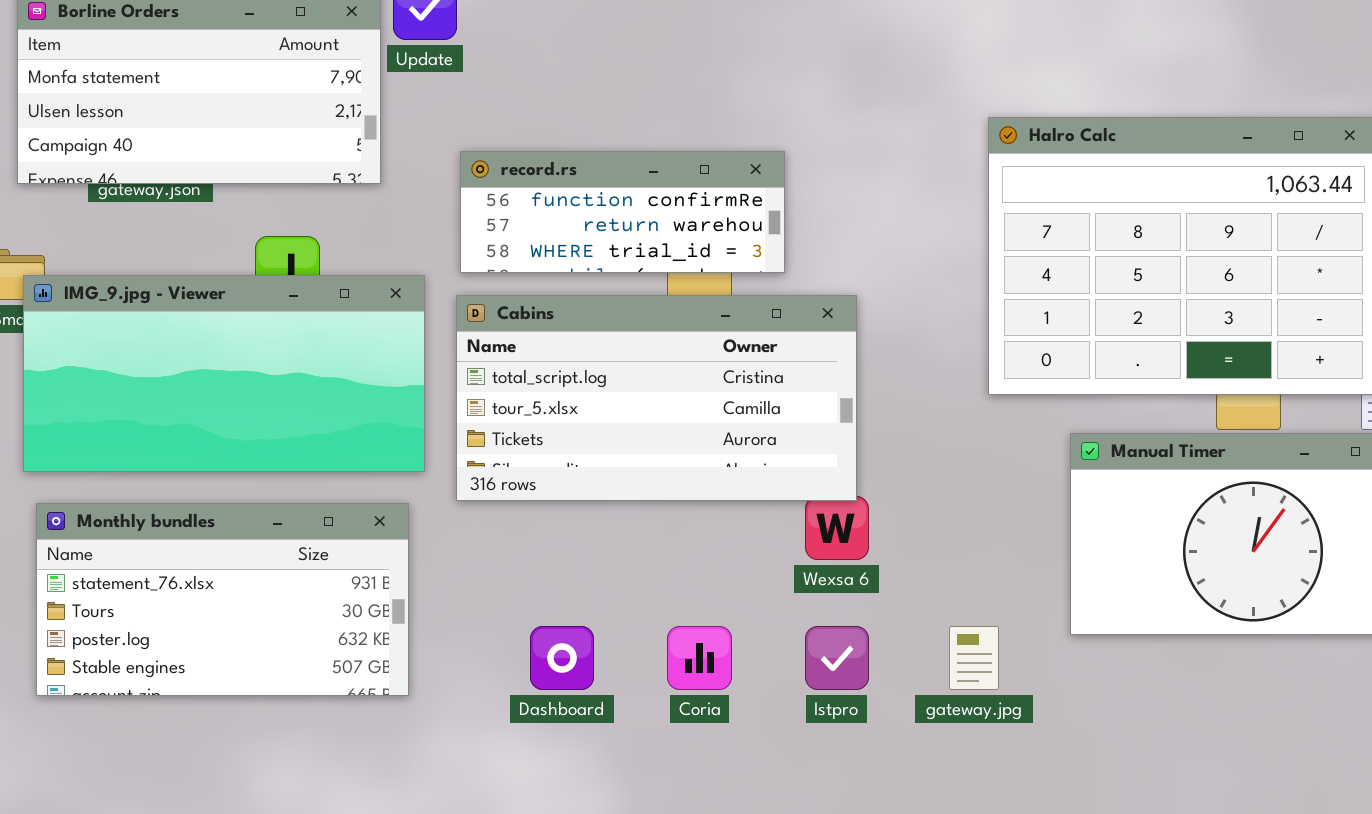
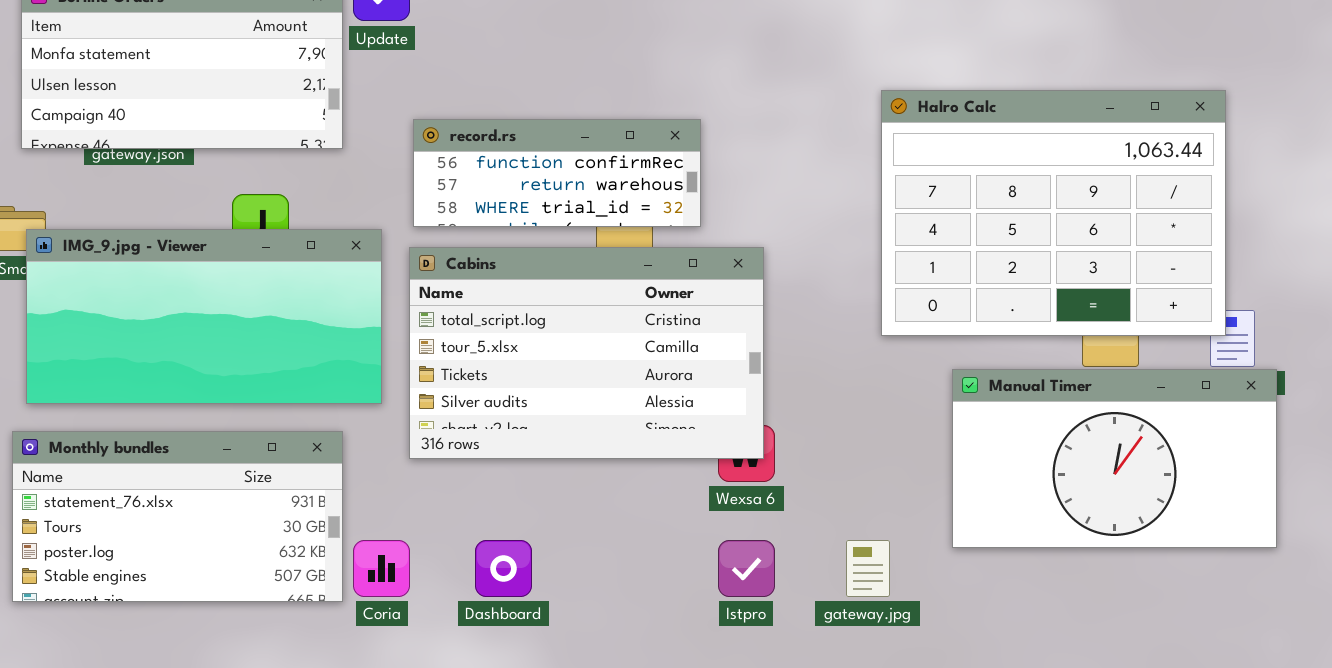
Cabins: [456,295,857,501] -> [409,247,764,459], resized
Monthly bundles: [36,503,409,696] -> [12,431,343,602], moved
Coria: [667,626,732,690] -> [353,540,410,597], moved

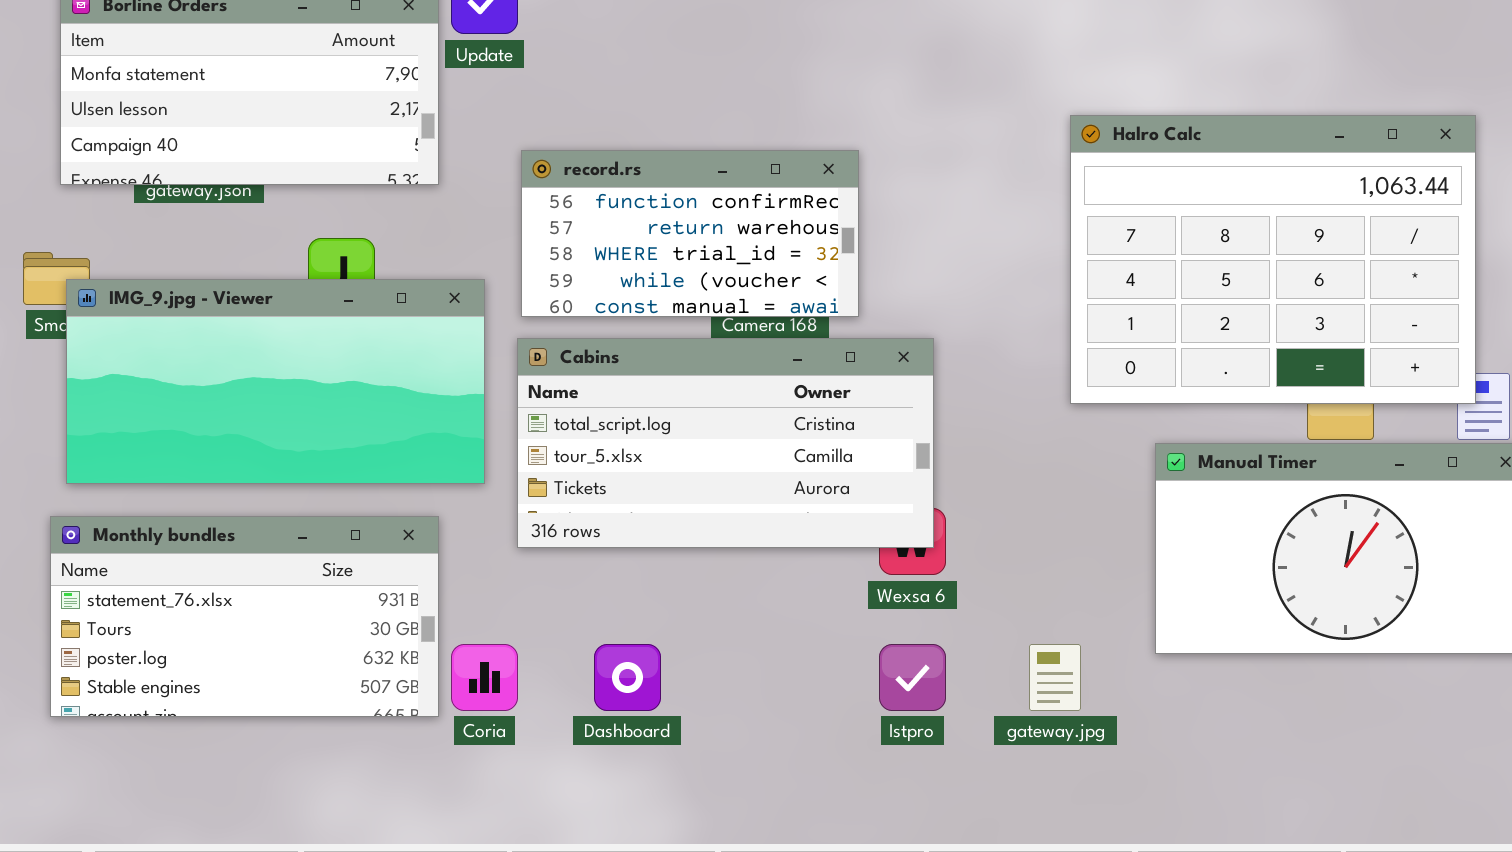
record.rs: [413,119,701,227] -> [521,150,859,317], resized
Cabins: [409,247,764,459] -> [517,338,934,548], resized

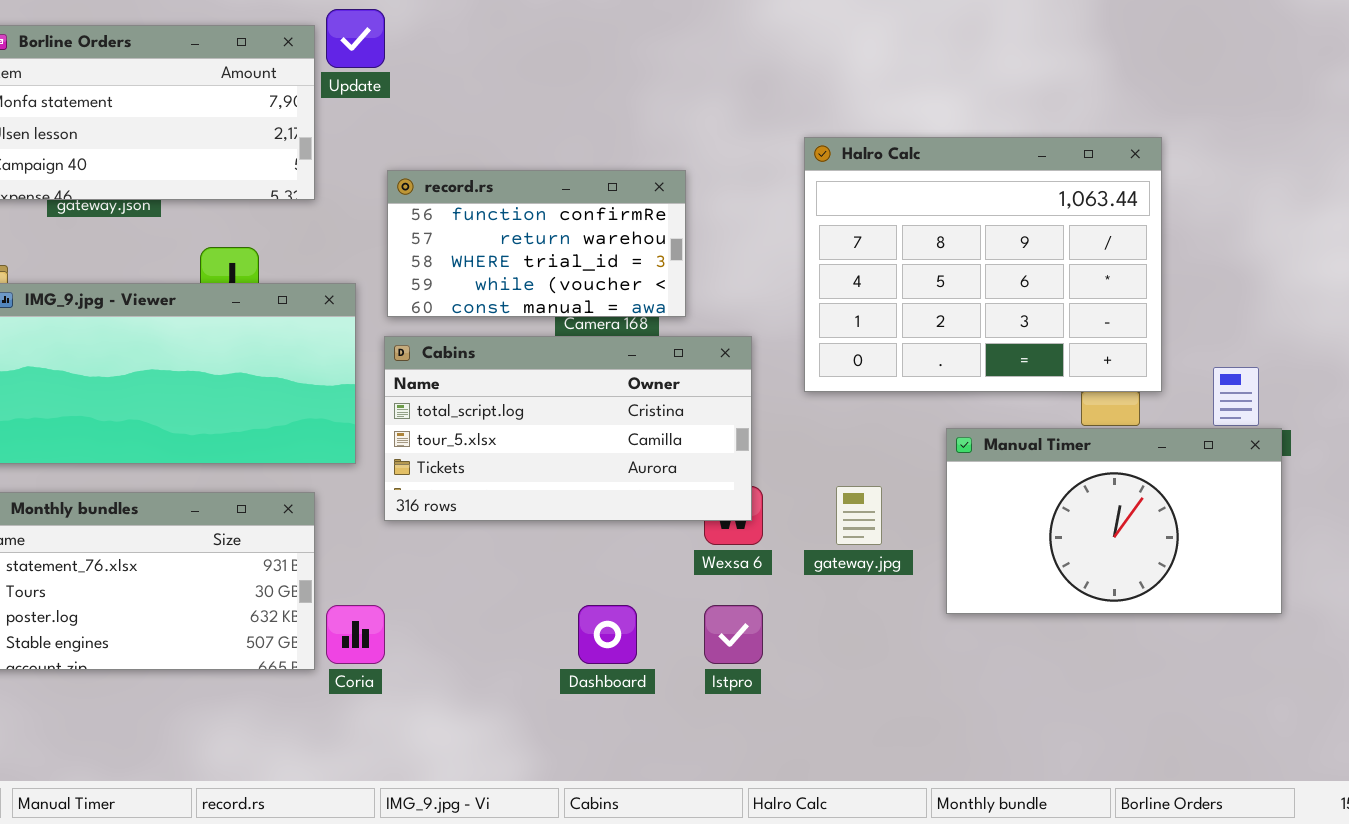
Halro Calc: [1070,115,1476,404] -> [804,137,1162,392], moved
Dashboard: [594,644,661,711] -> [578,605,637,664], moved
gateway.jpg: [1029,644,1081,711] -> [836,486,882,545], moved

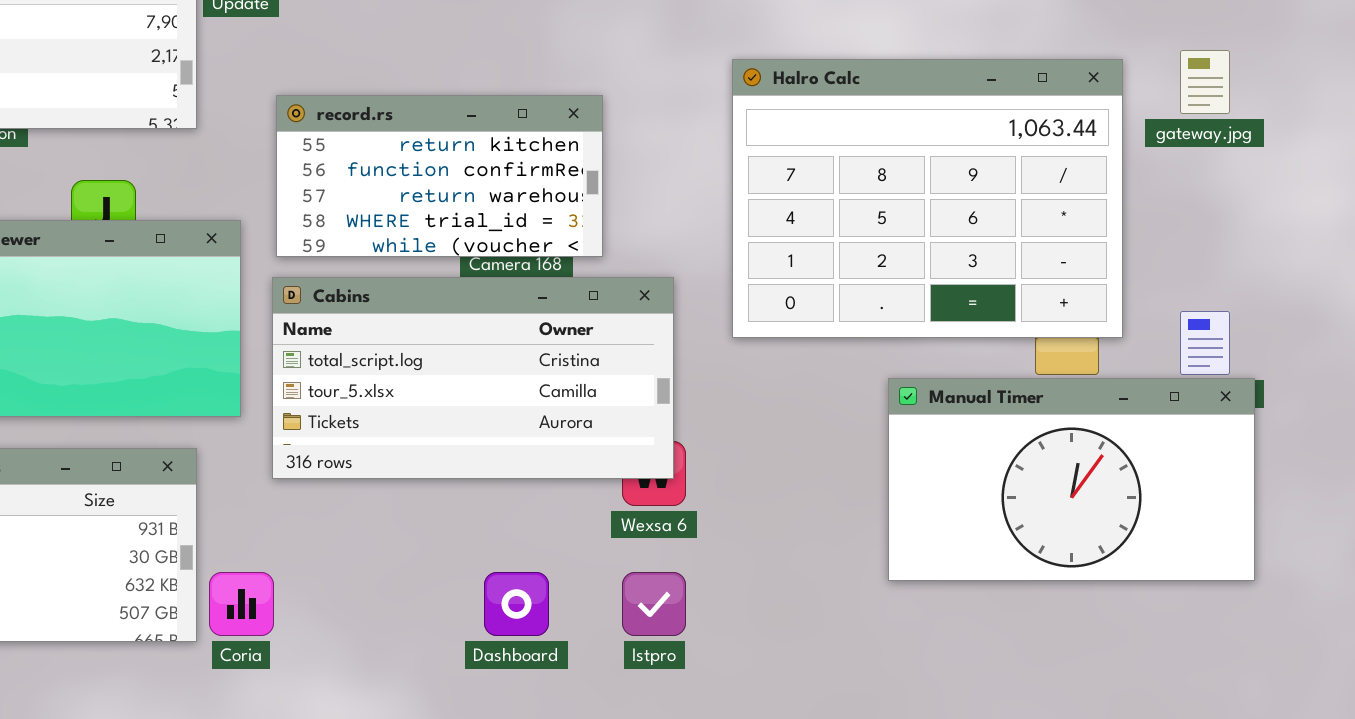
record.rs: [387,170,686,317] -> [276,95,603,257], scrolled up 1 row
gateway.jpg: [836,486,882,545] -> [1180,50,1230,114], moved

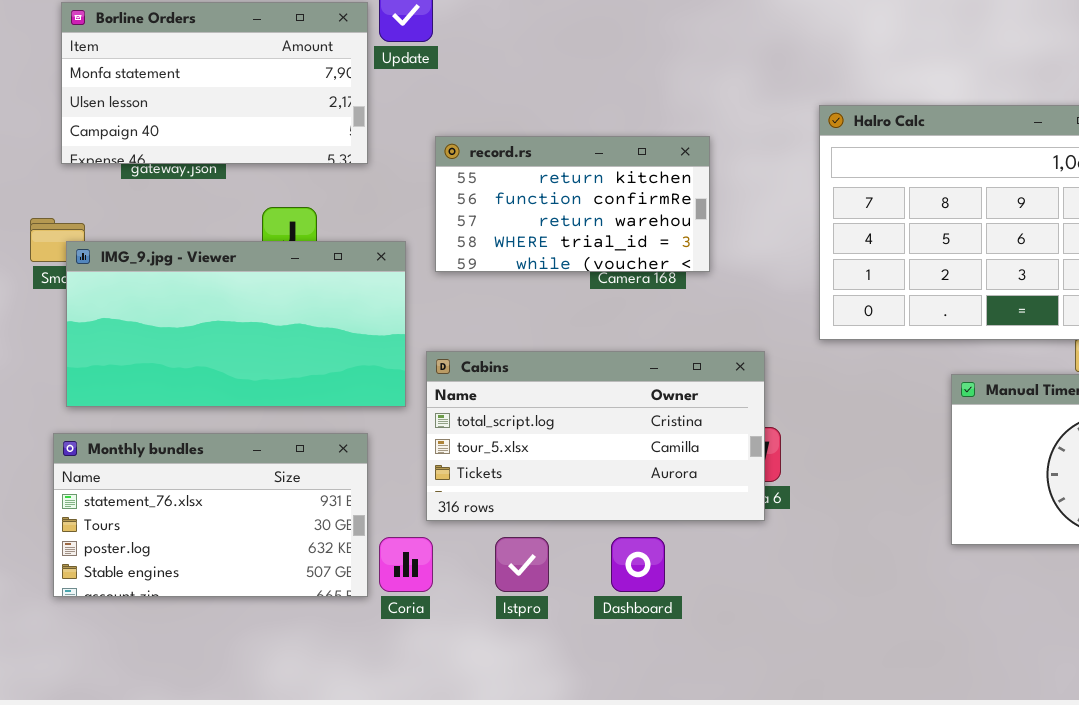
Cabins: [272,277,674,479] -> [426,351,765,521], moved
Istpro: [622,572,686,636] -> [495,537,549,592], moved

